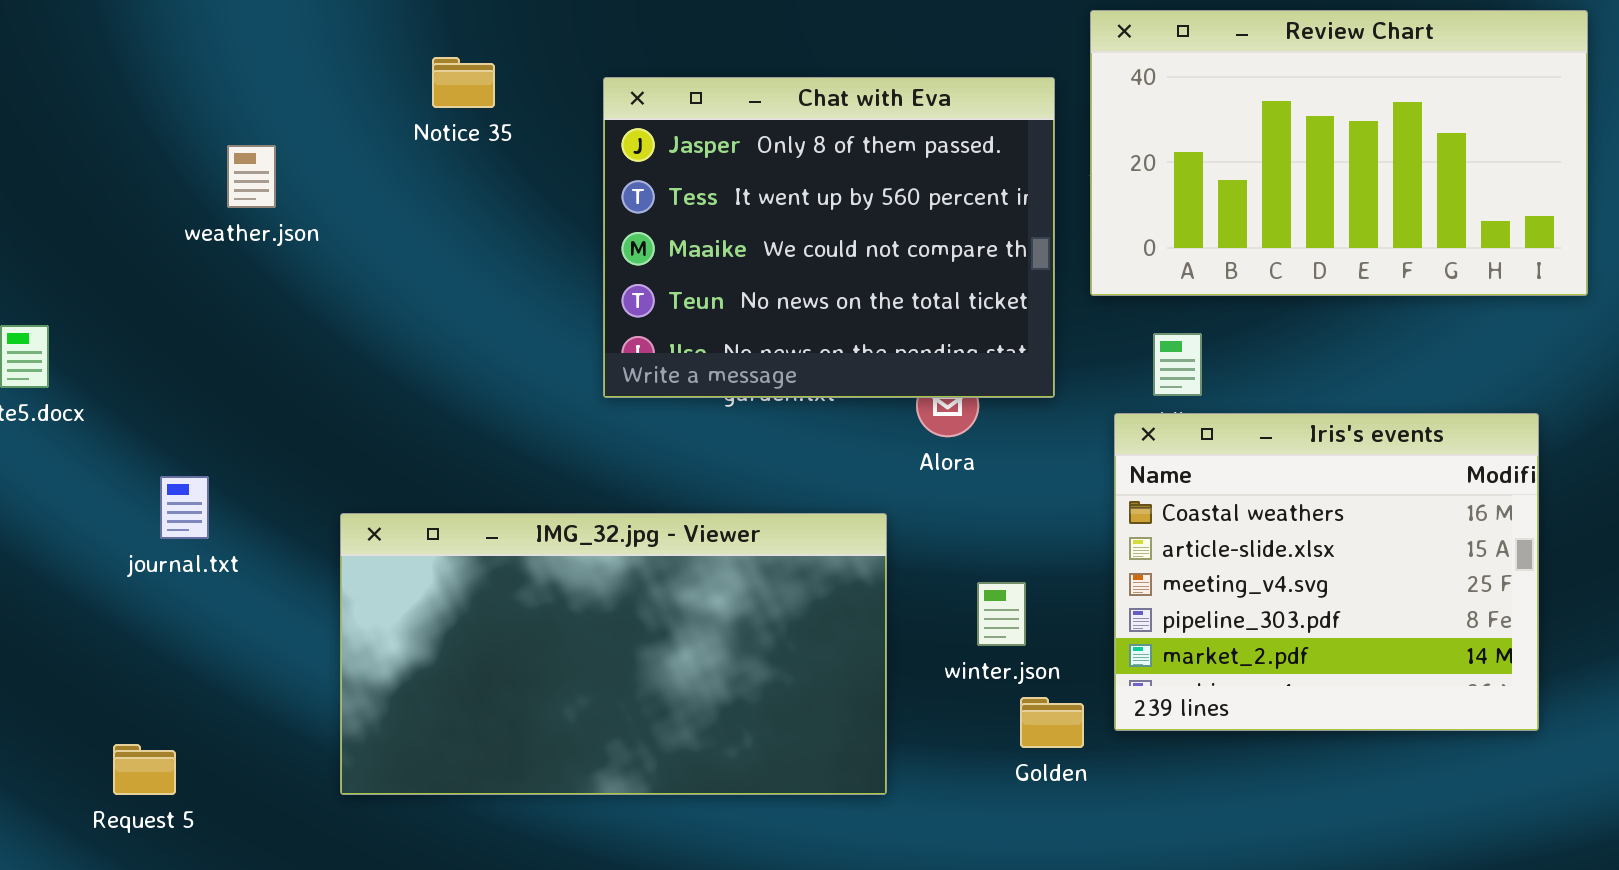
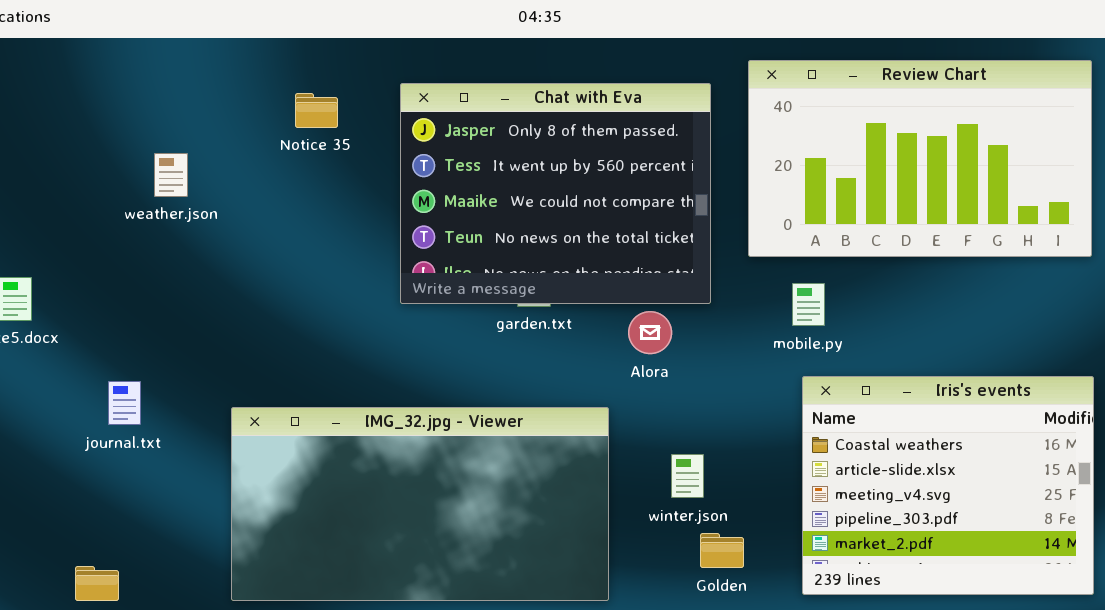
Chat with Eva: [603,77,1055,398] -> [400,83,711,304], moved
Iris's events: [1114,413,1539,731] -> [802,376,1094,595], moved

